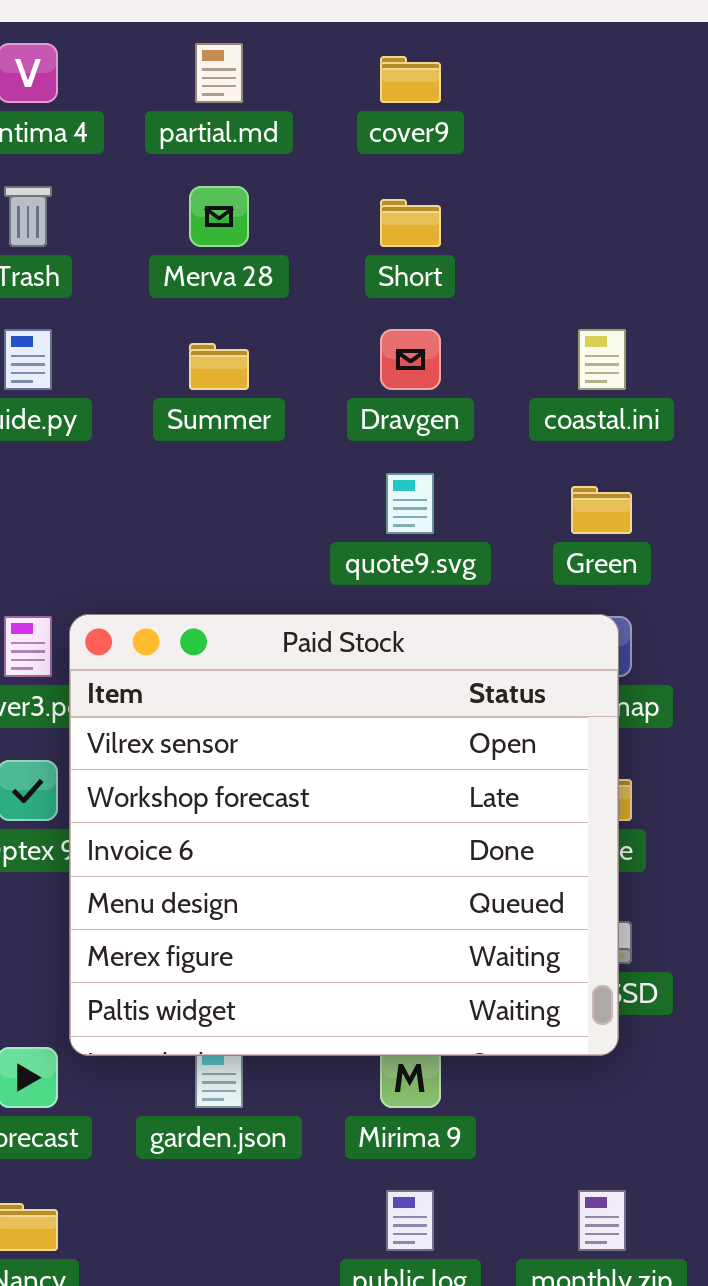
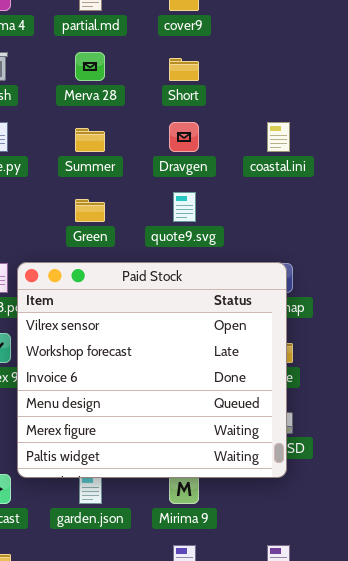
Green: [571,486,632,534] -> [75,199,105,222], moved

